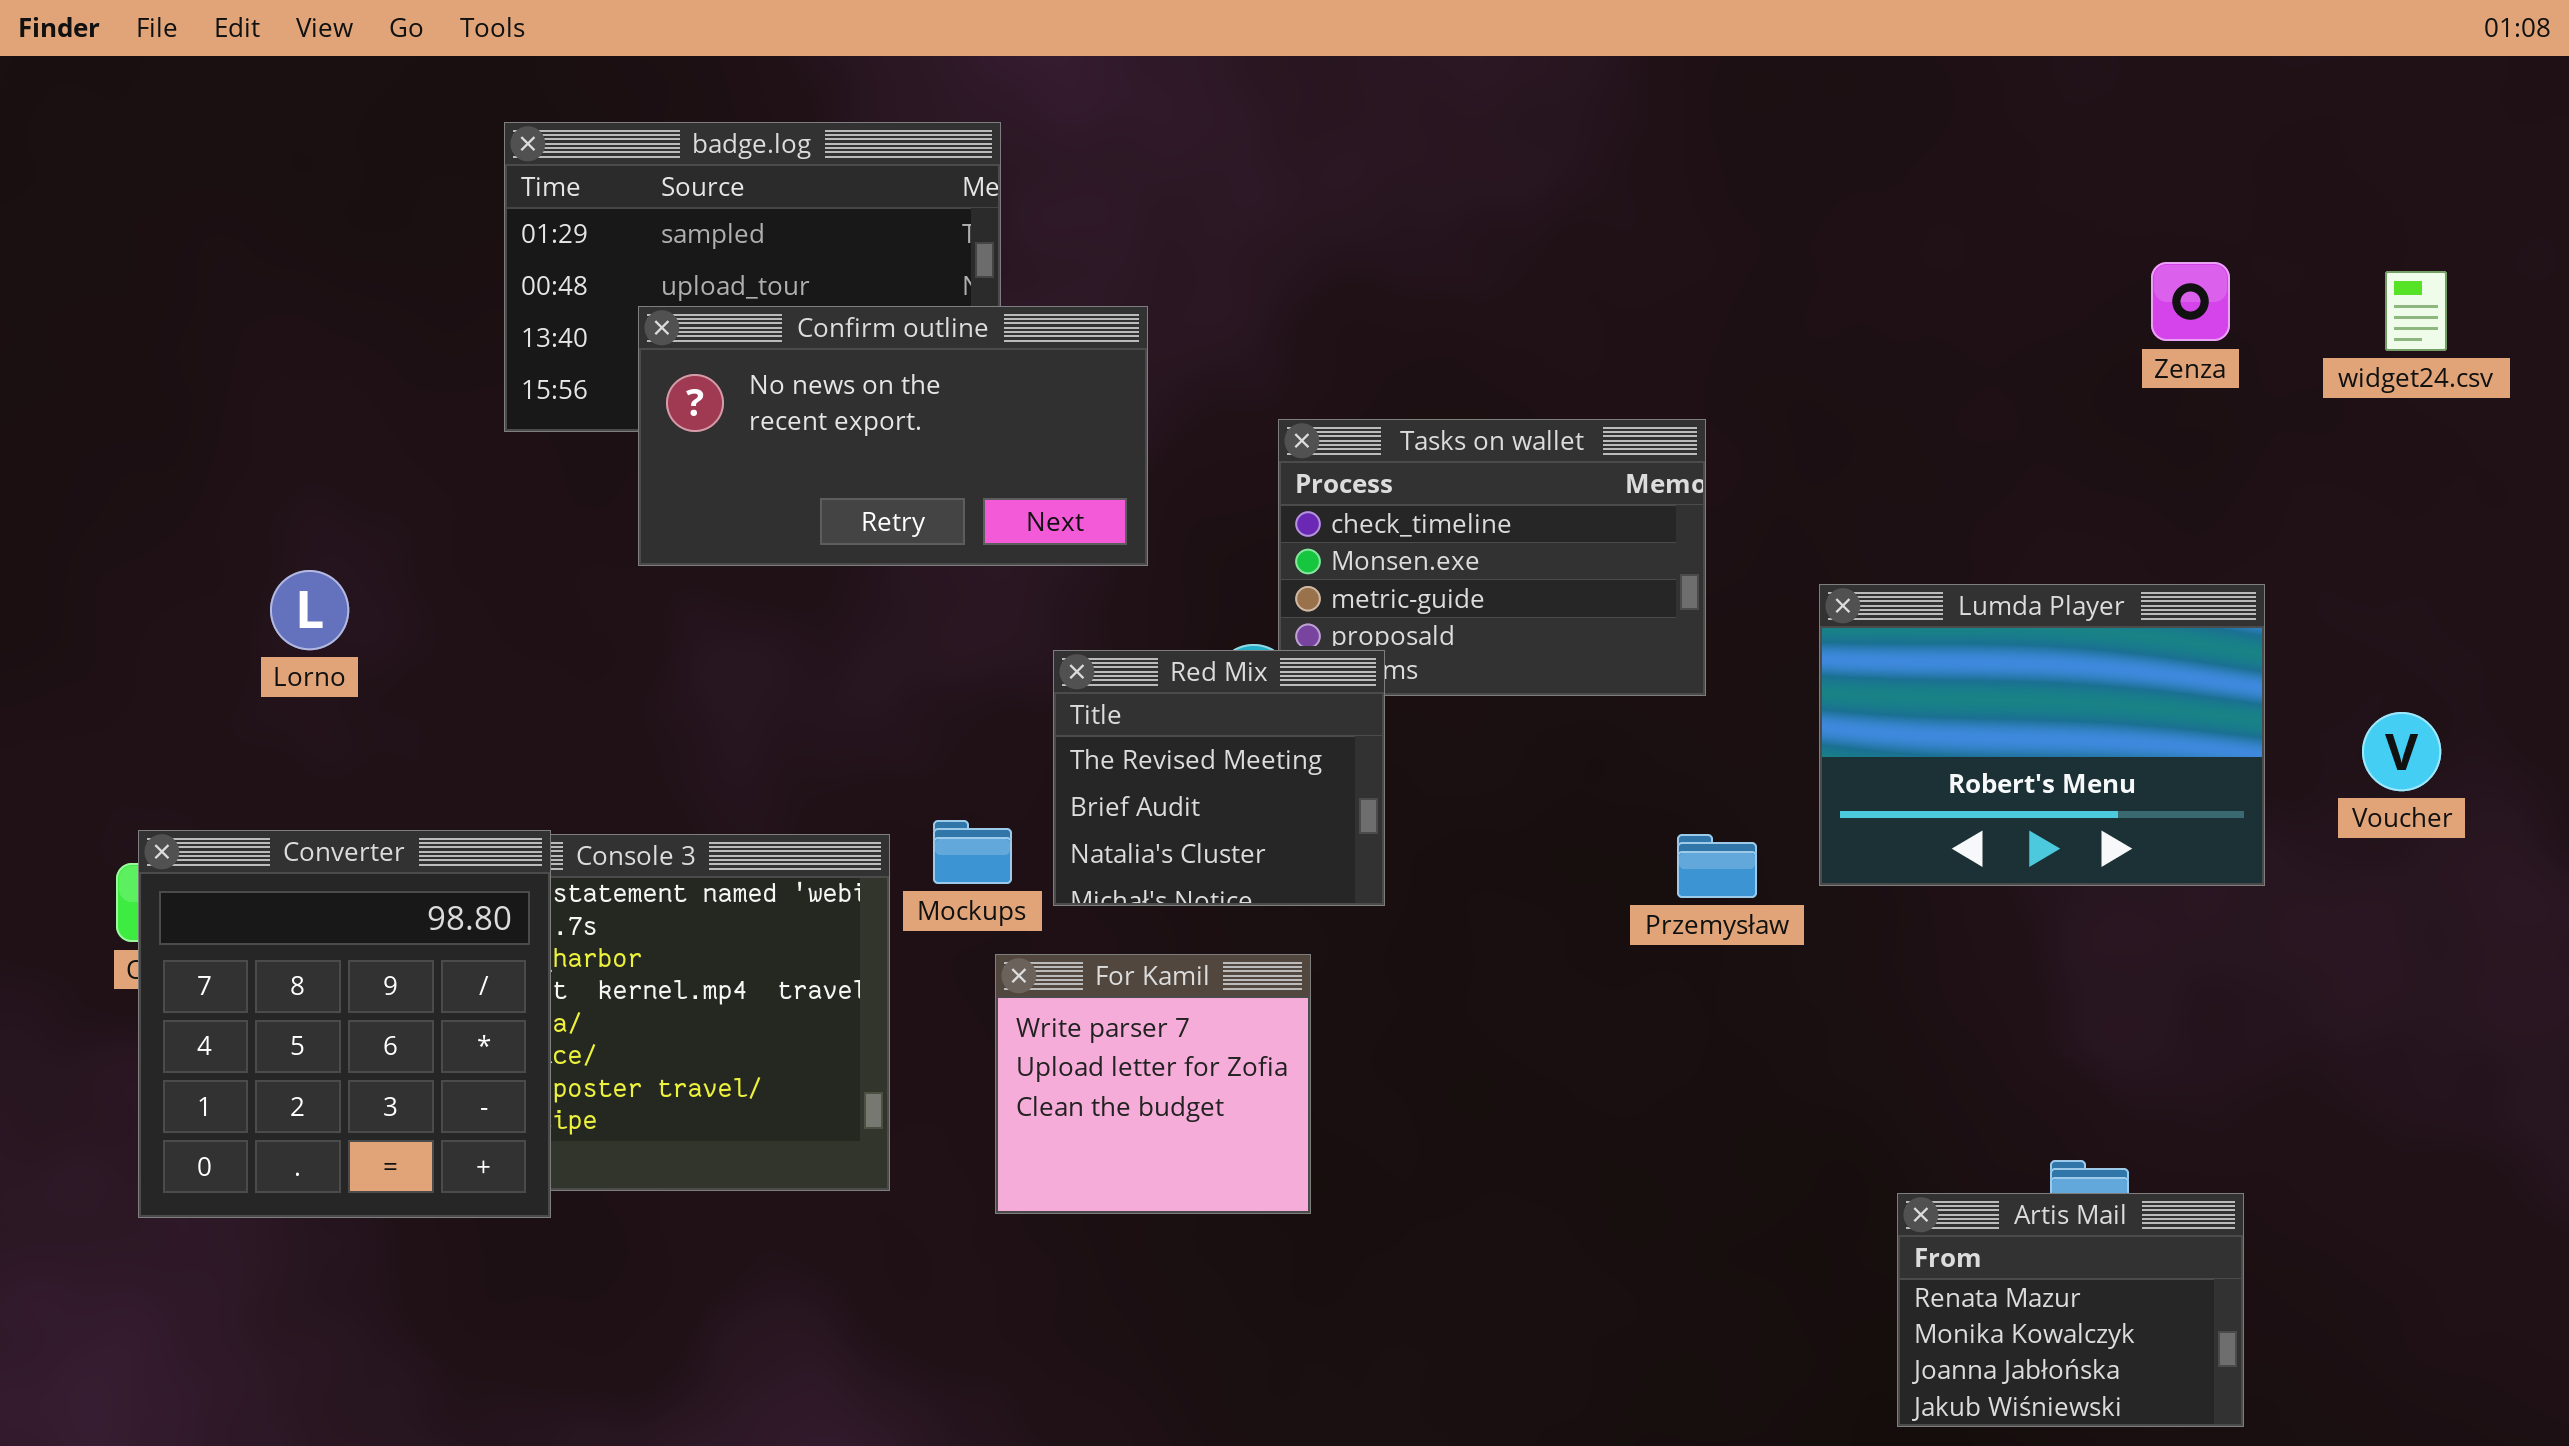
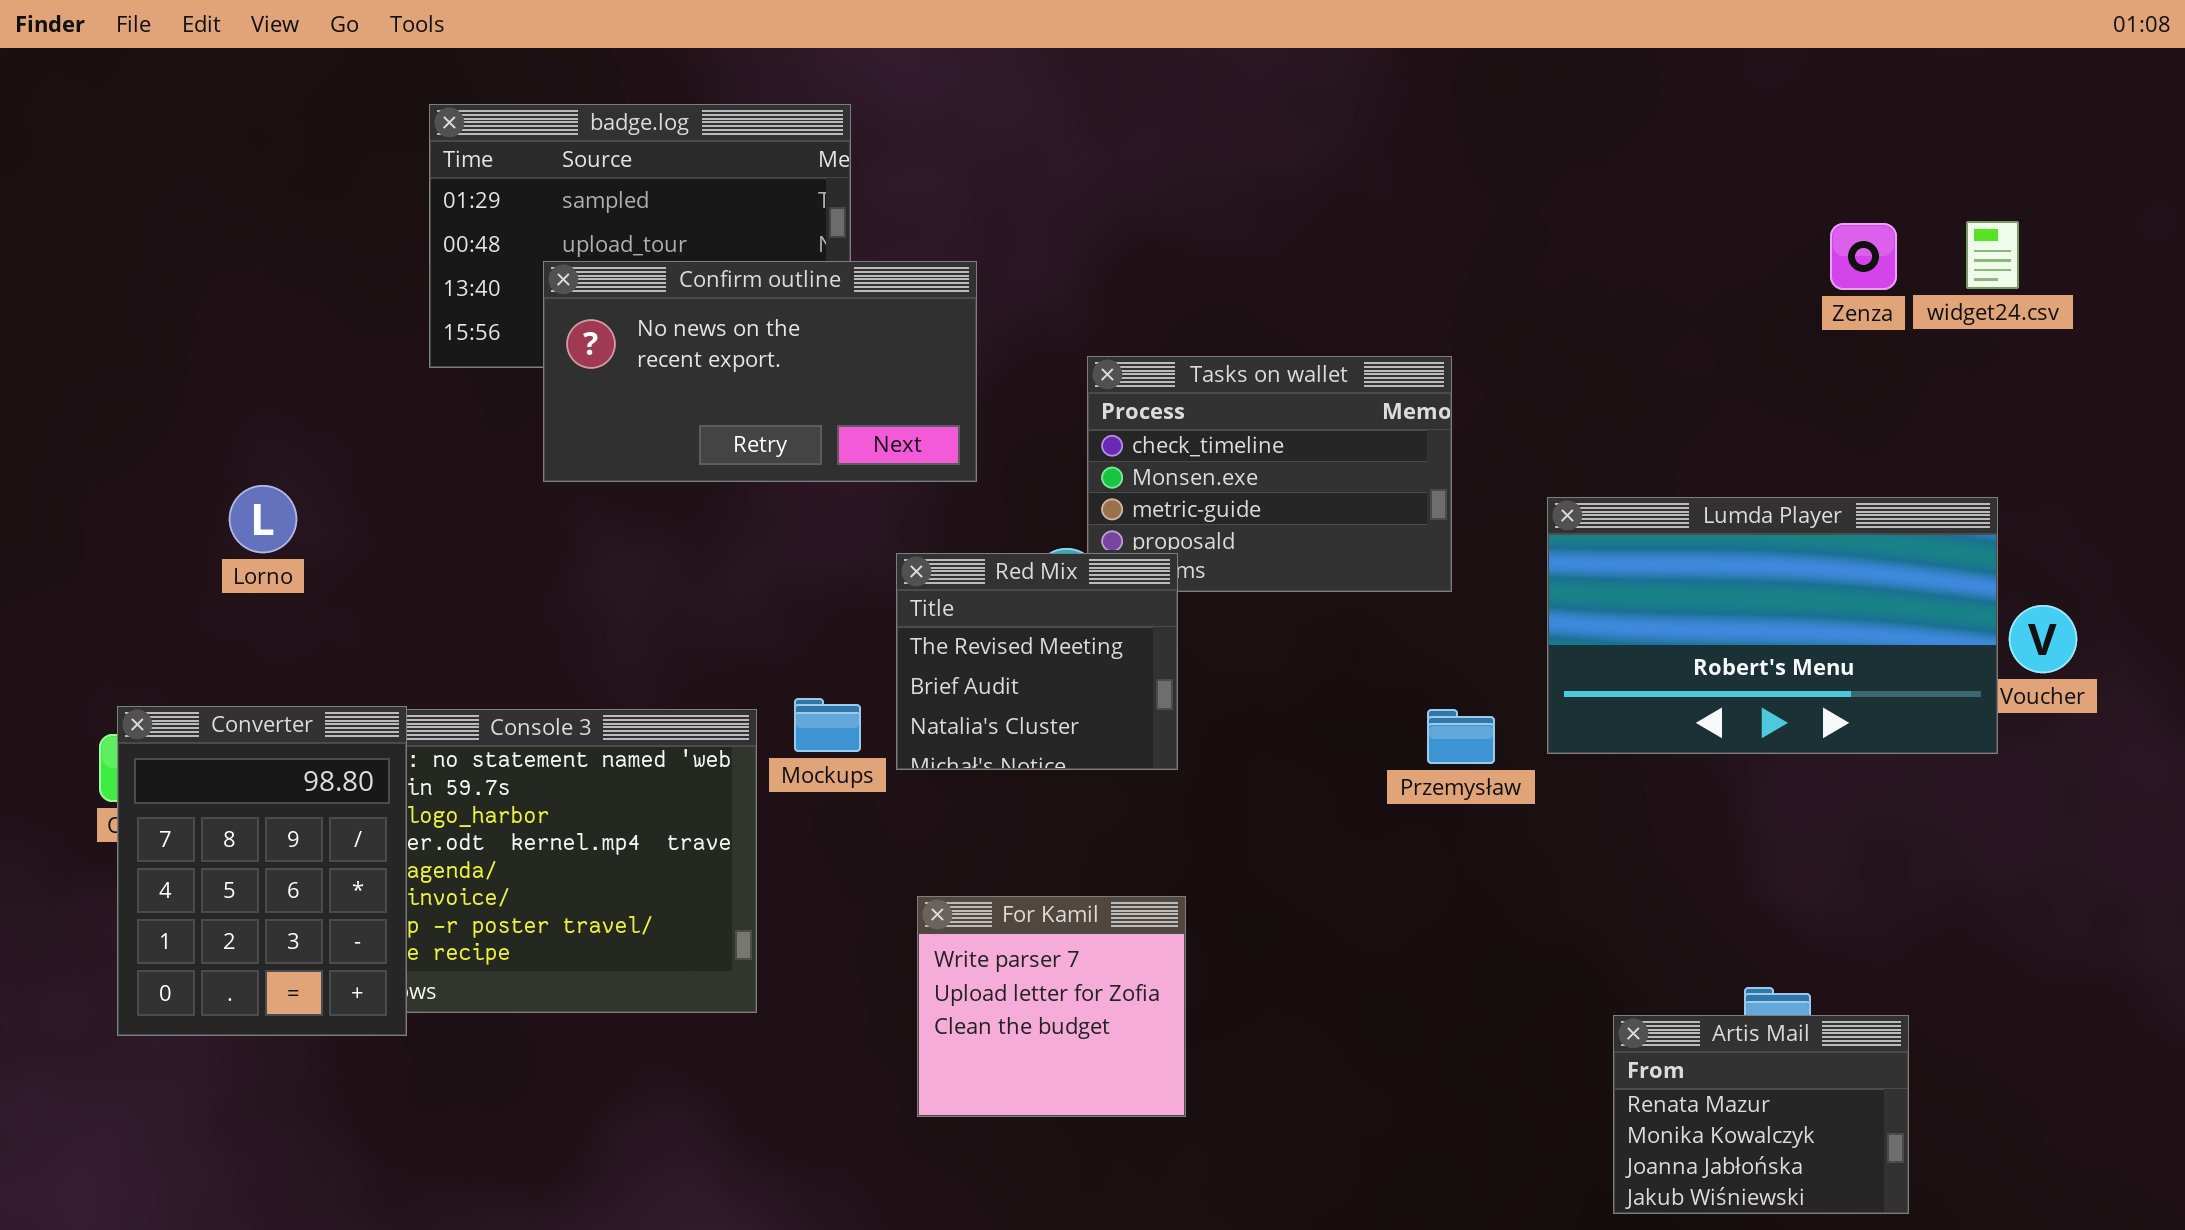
widget24.csv: [2385,271,2447,351] -> [1966,221,2019,289], moved
Lumda Player: [1819,584,2265,886] -> [1547,497,1998,754], resized
Converter: [138,830,551,1218] -> [117,706,407,1036], resized
For Kamil: [995,954,1311,1214] -> [917,896,1186,1117], moved

